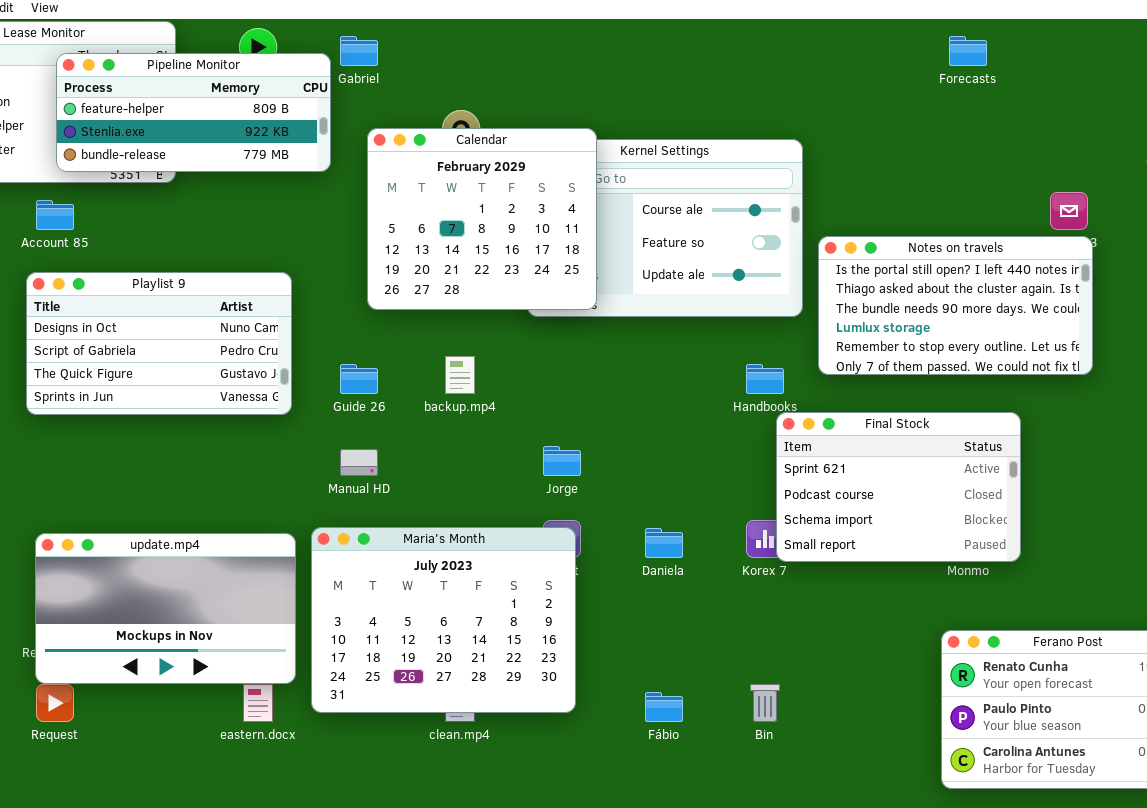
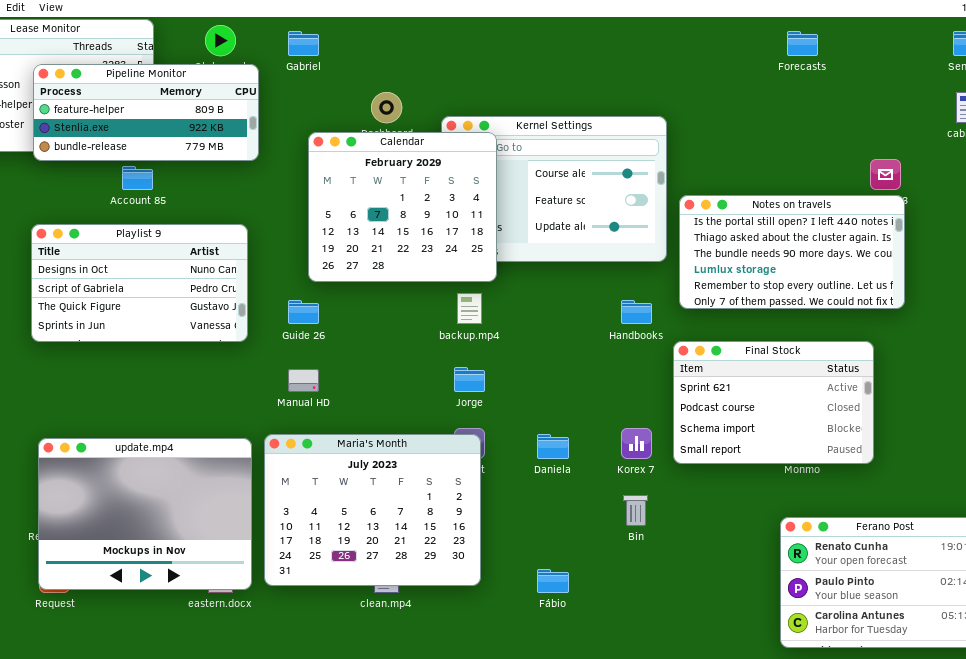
Pipeline Monitor: [56,53,331,172] -> [33,64,259,161], moved
Calendar: [367,128,597,310] -> [308,132,497,282], moved
Account 85: [36,200,74,230] -> [122,166,153,190], moved
backup.mp4: [445,356,475,394] -> [457,293,482,324], moved
Final Stock: [776,412,1021,562] -> [673,341,874,464], moved
update.mp4: [35,533,296,684] -> [38,438,252,590], resized
Bin: [750,684,780,722] -> [623,495,648,526], moved

